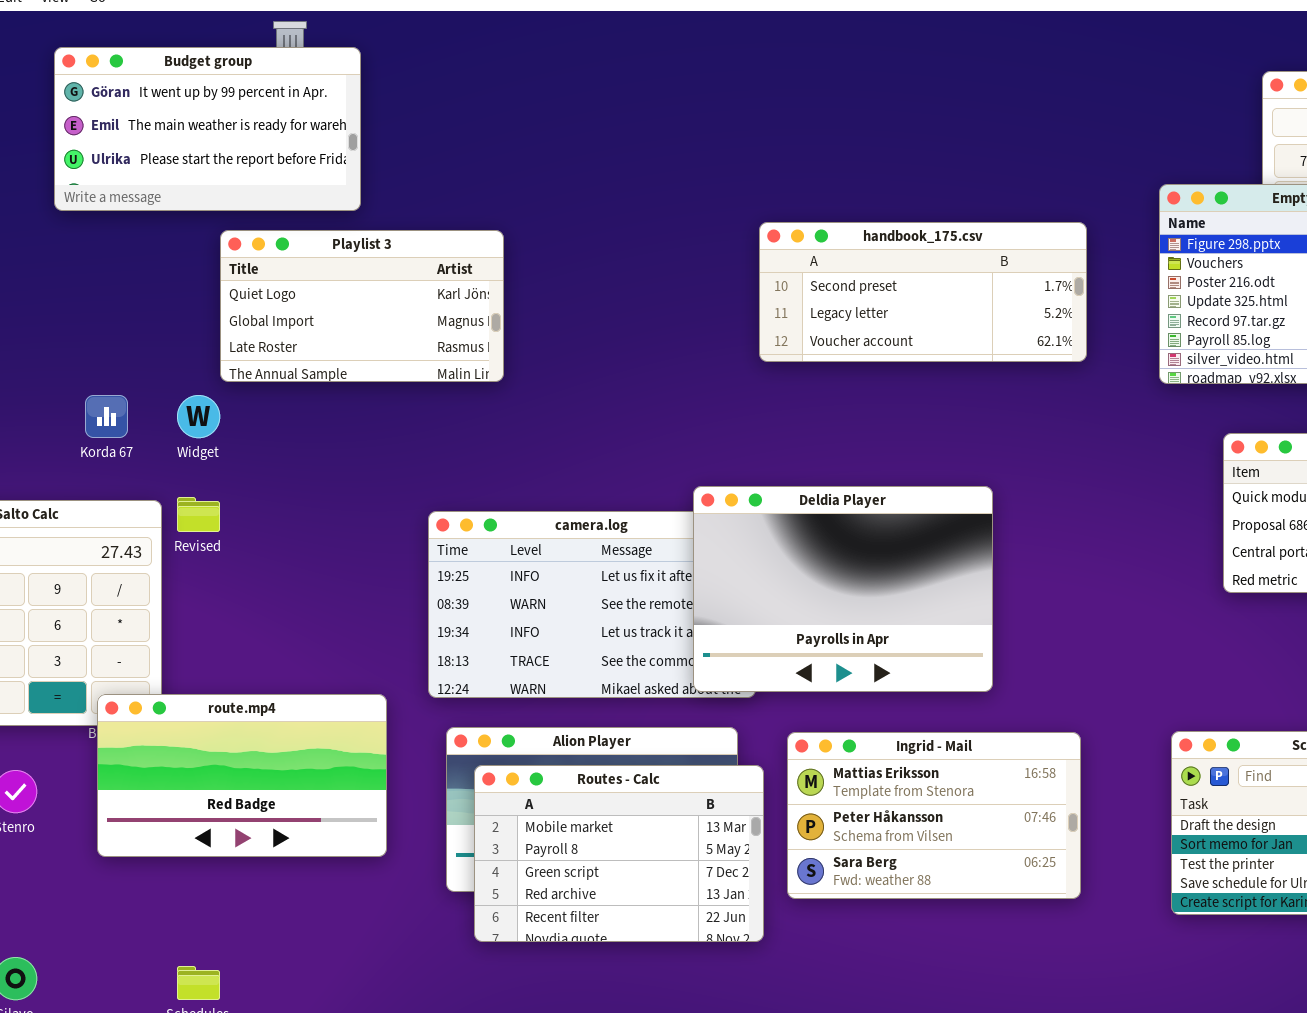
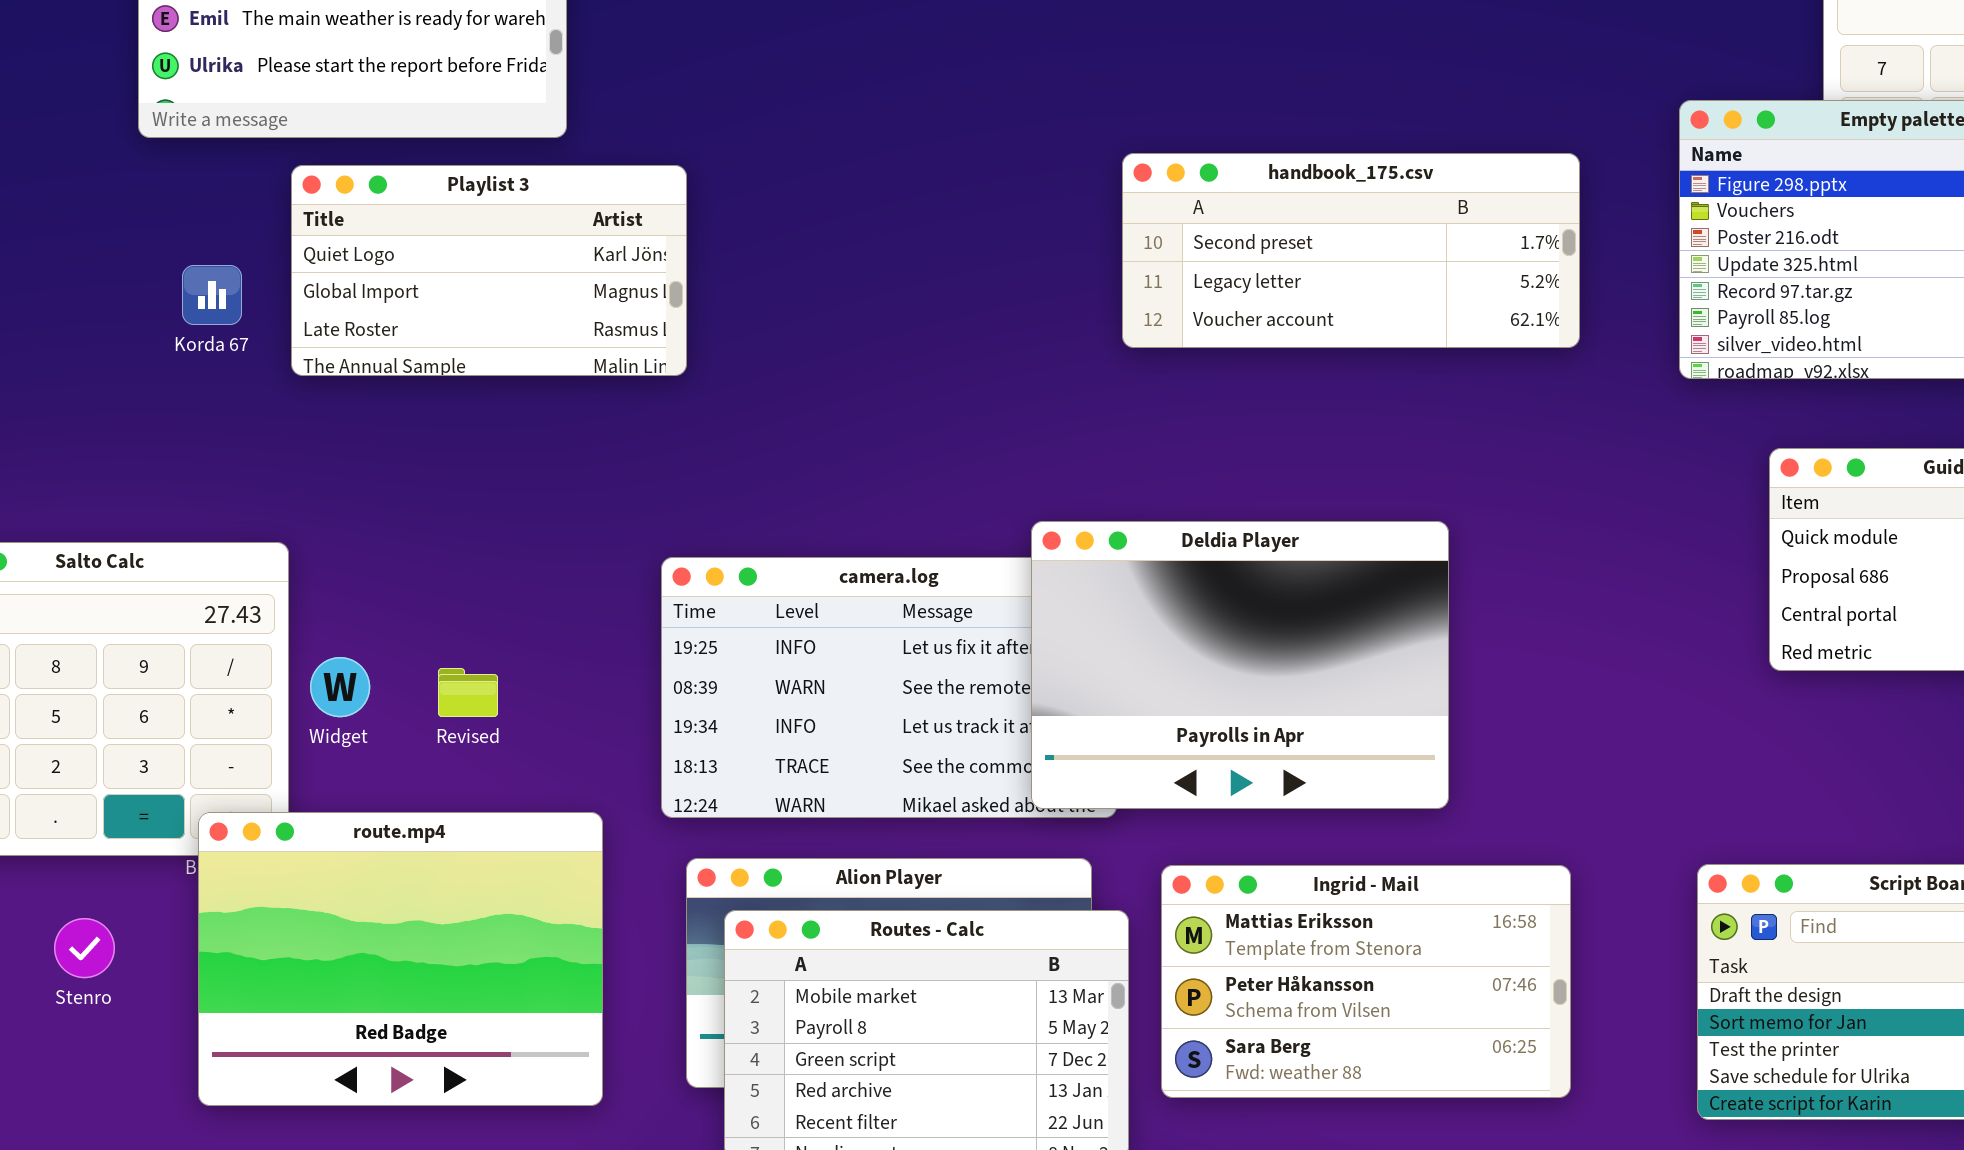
Playlist 3: [220,230,504,382] -> [291,165,687,376], moved
Korda 67: [85,395,128,438] -> [182,265,242,325], moved
Widget: [177,395,220,438] -> [310,657,370,717], moved
Revised: [177,497,220,532] -> [438,668,498,717], moved
route.mp4: [97,694,387,857] -> [198,812,603,1106], resized

